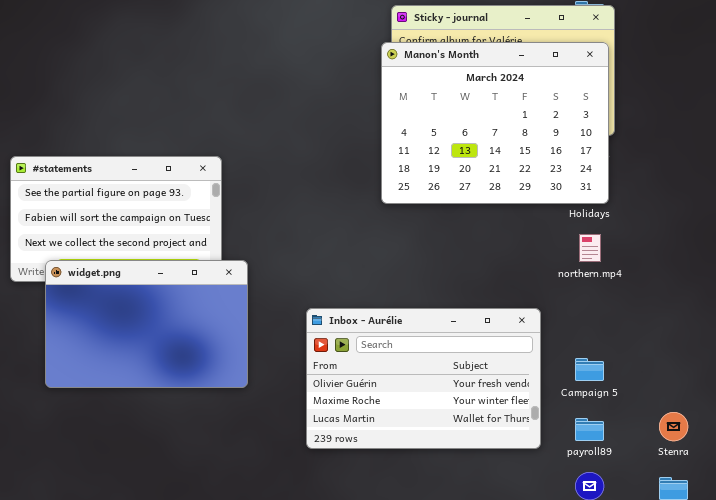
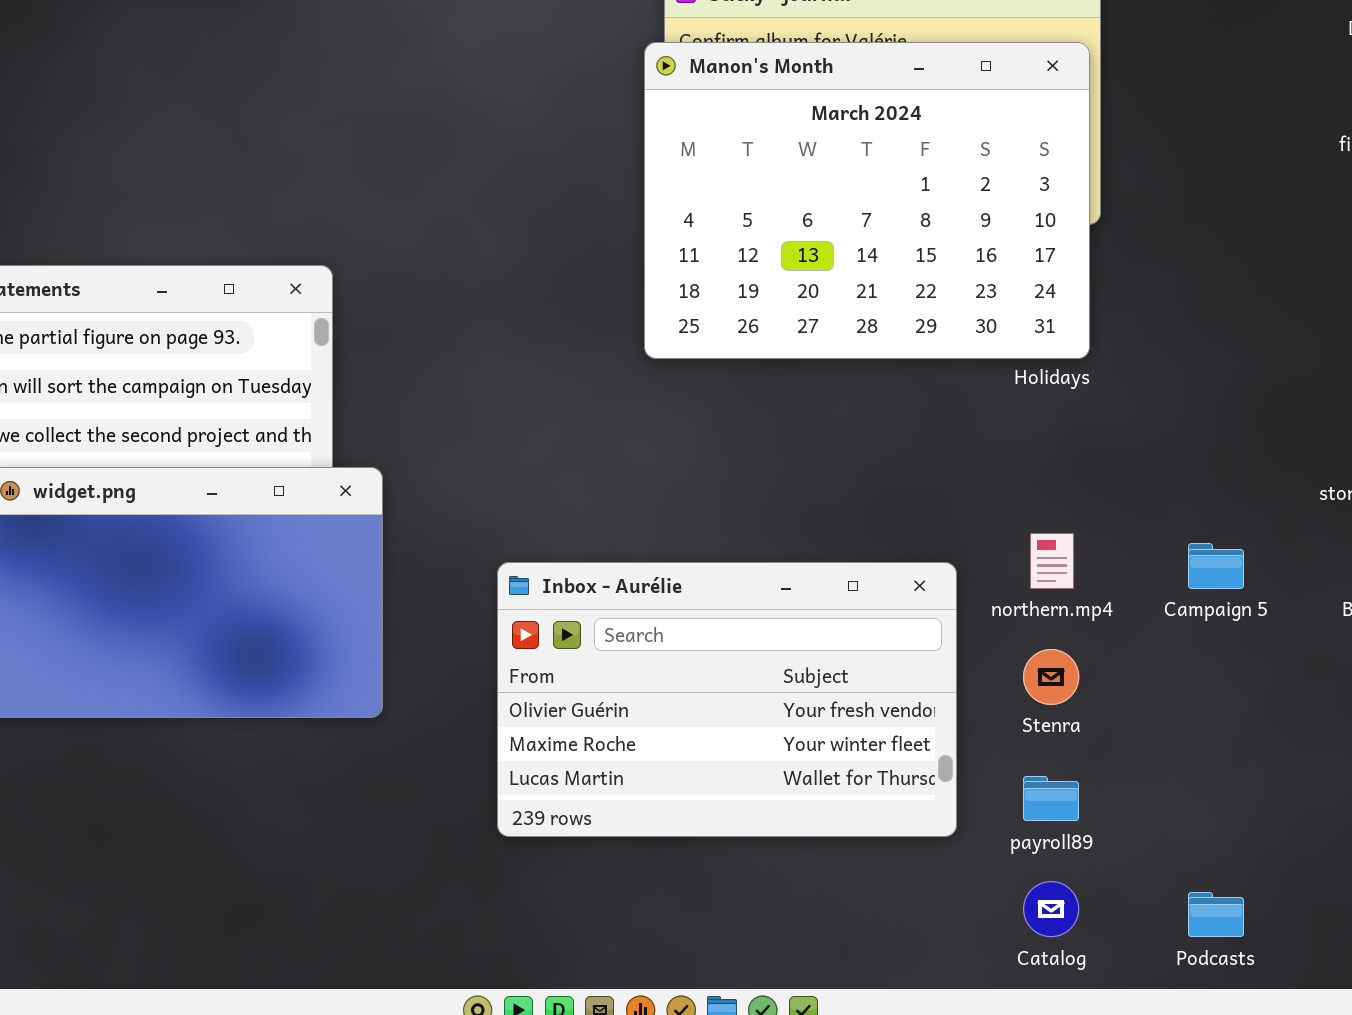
northern.mp4: [579,234,601,262] -> [1030,533,1074,589], moved
Campaign 5: [575,358,604,381] -> [1188,543,1244,589], moved
Stenra: [659,412,688,441] -> [1023,649,1079,705], moved

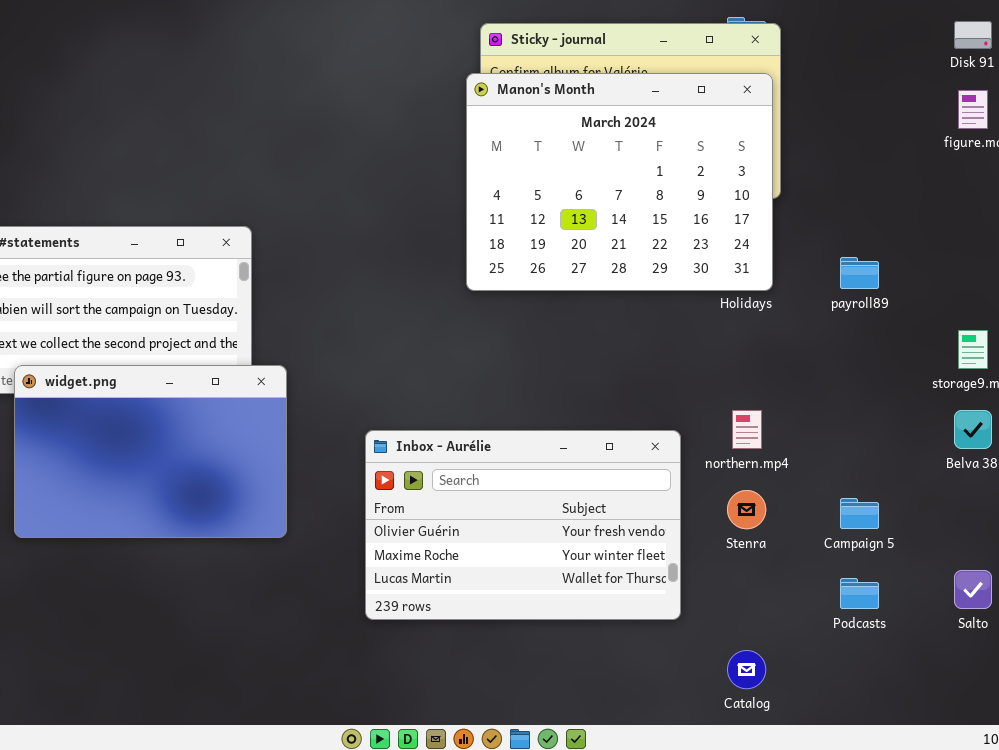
Campaign 5: [1188,543,1244,589] -> [840,498,879,529], moved
payroll89: [1023,776,1079,821] -> [840,257,879,289], moved
Podcasts: [1188,892,1244,937] -> [840,578,879,609], moved

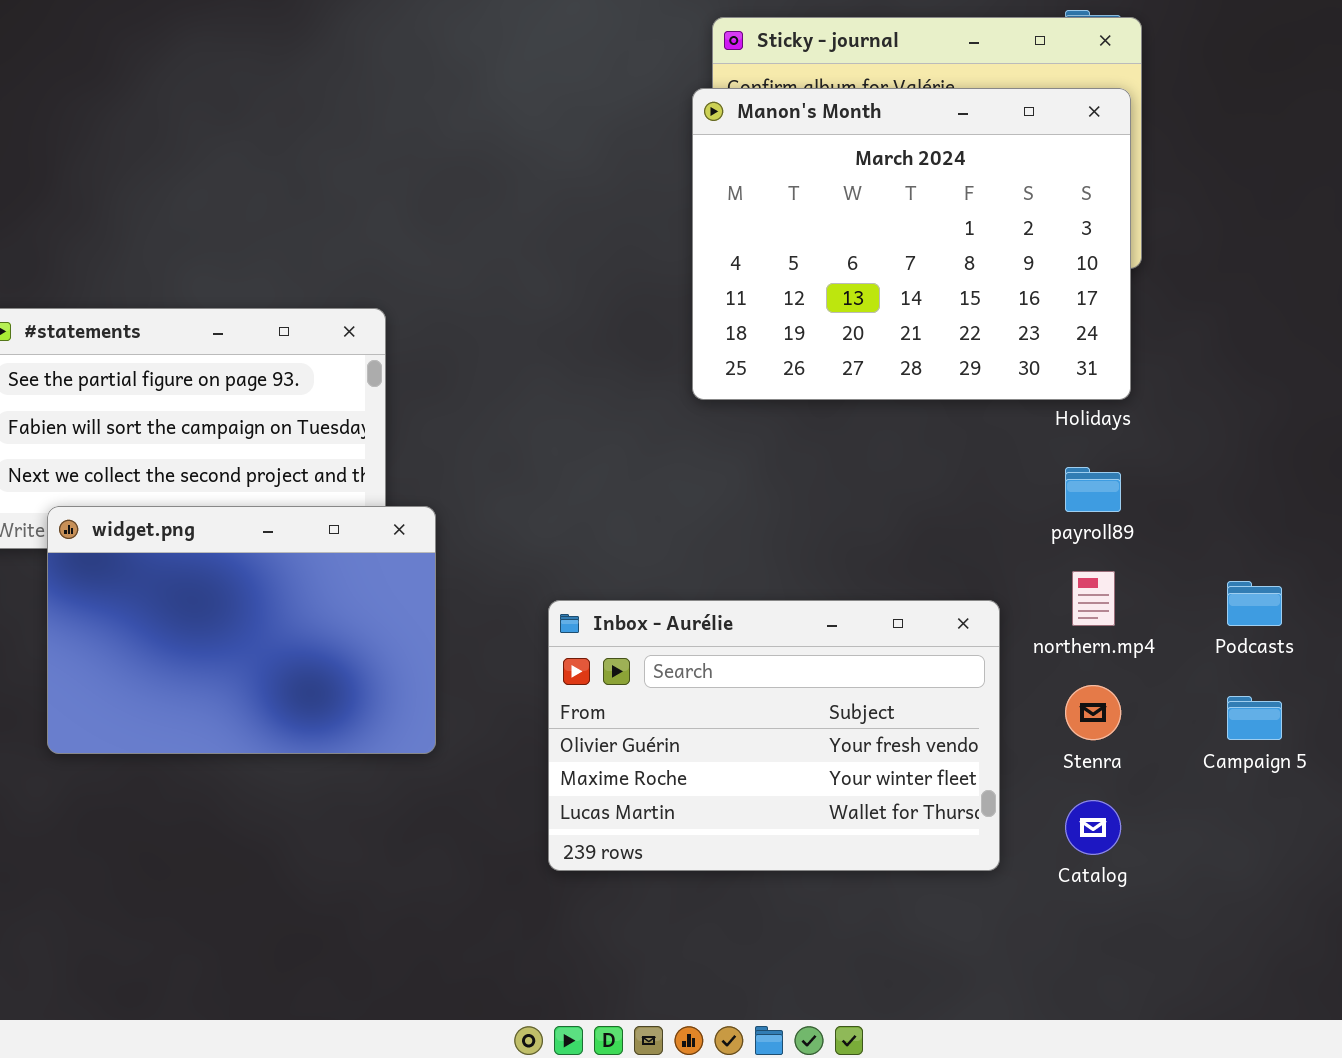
payroll89: [840,257,879,289] -> [1065,467,1121,512], moved
Podcasts: [840,578,879,609] -> [1227,581,1282,626], moved
Catalog: [727,650,766,689] -> [1065,800,1121,855], moved

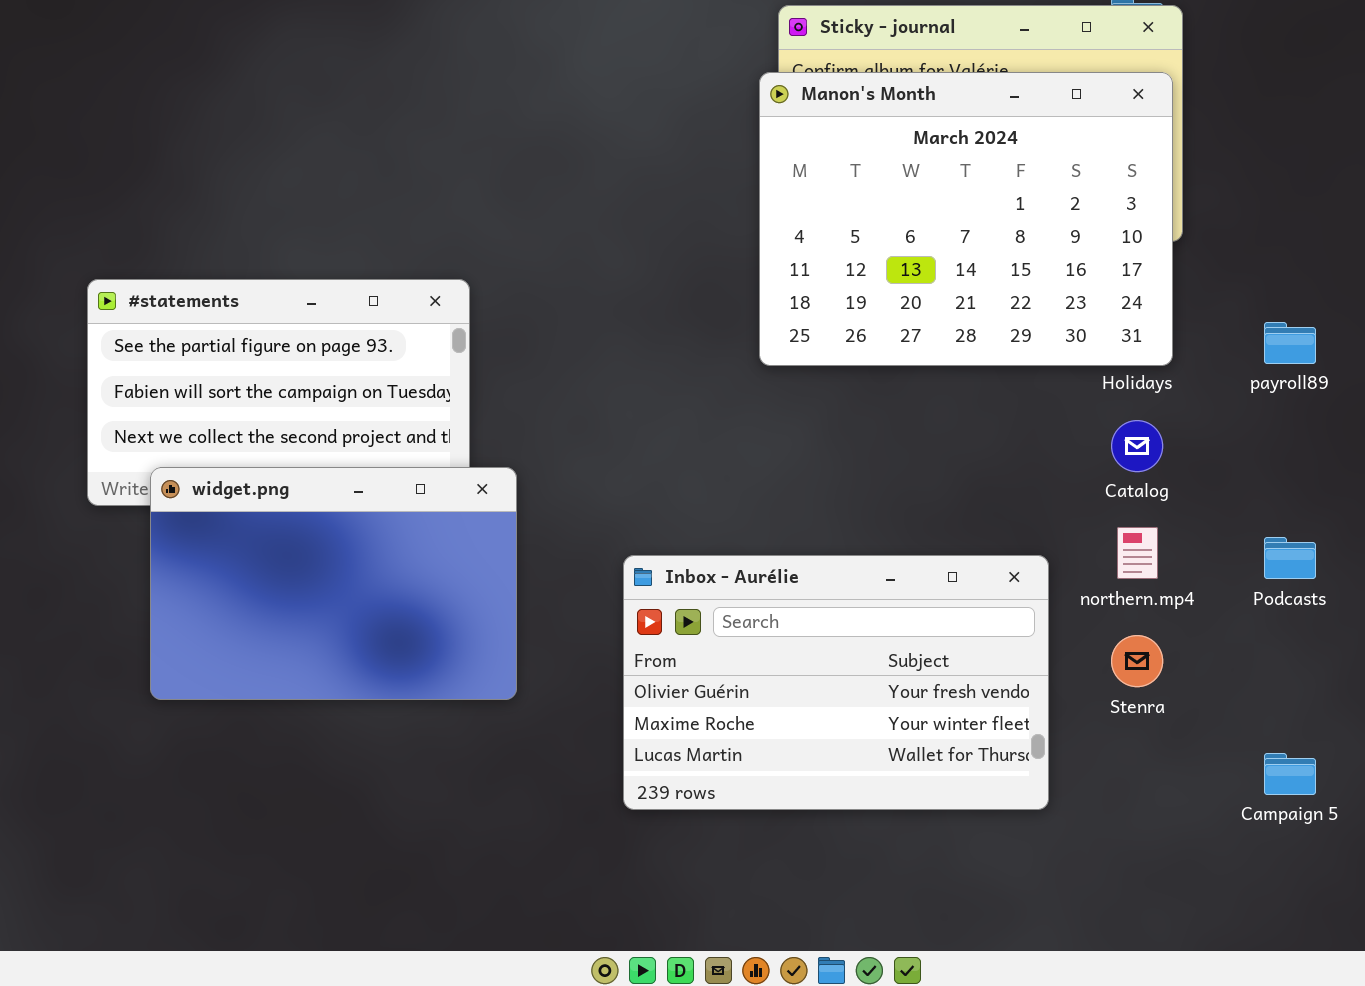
payroll89: [1065,467,1121,512] -> [1264,322,1316,364], moved
Campaign 5: [1227,696,1282,740] -> [1264,753,1316,795], moved
Catalog: [1065,800,1121,855] -> [1111,420,1163,472], moved

